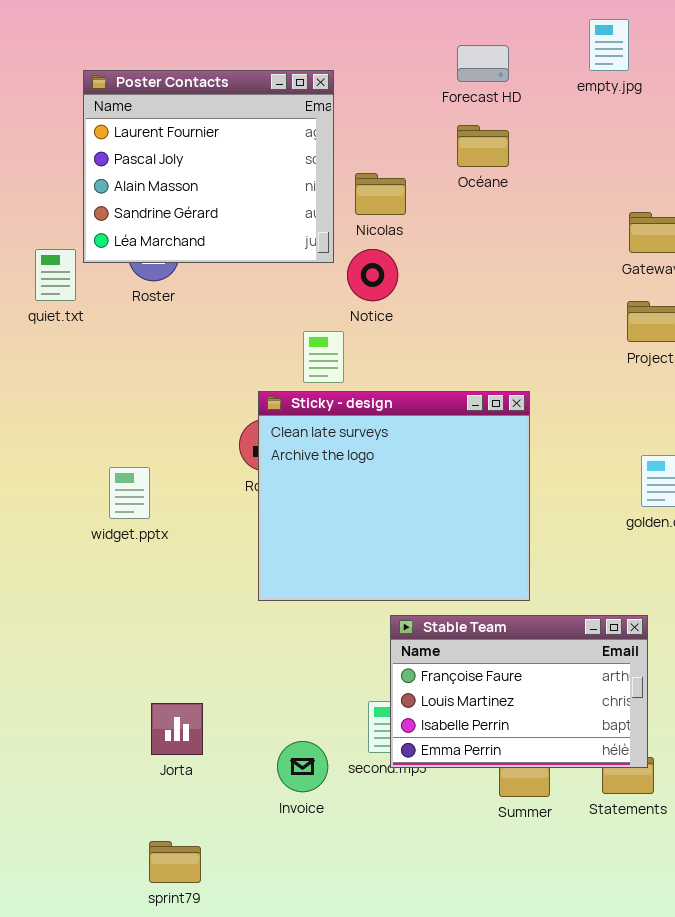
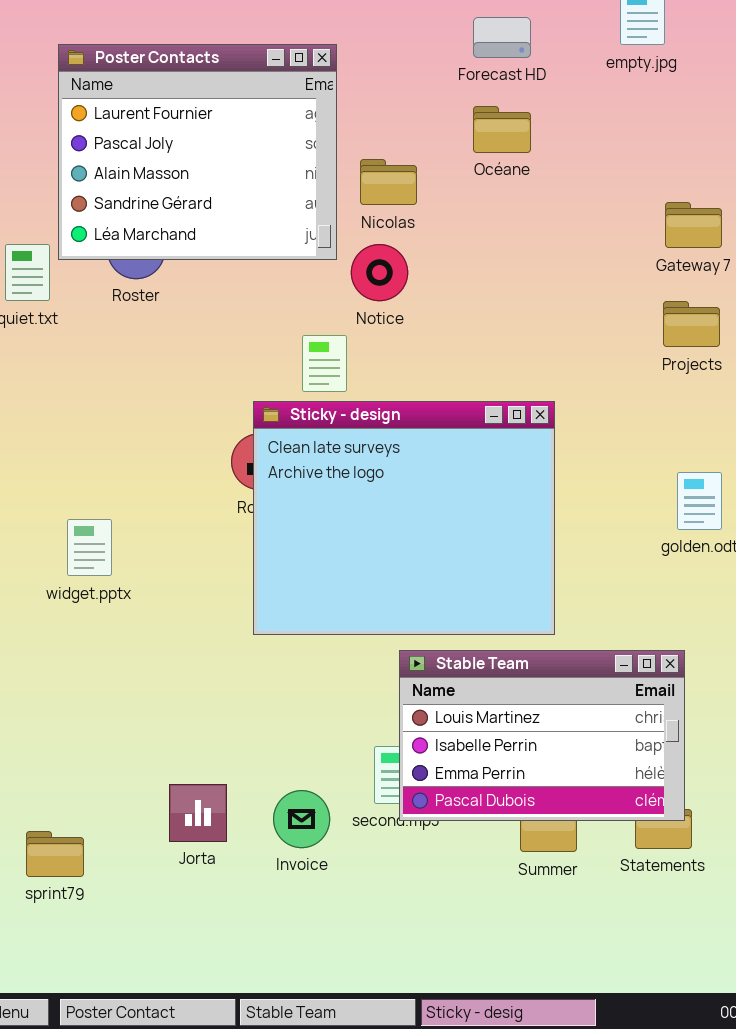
widget.pptx: [109,467,150,519] -> [67,519,112,576], moved
Stable Team: [390,615,648,768] -> [399,650,685,821], scrolled down 1 row
Jorta: [151,703,203,755] -> [169,784,227,842], moved
sprint79: [149,841,201,883] -> [26,831,84,877], moved

